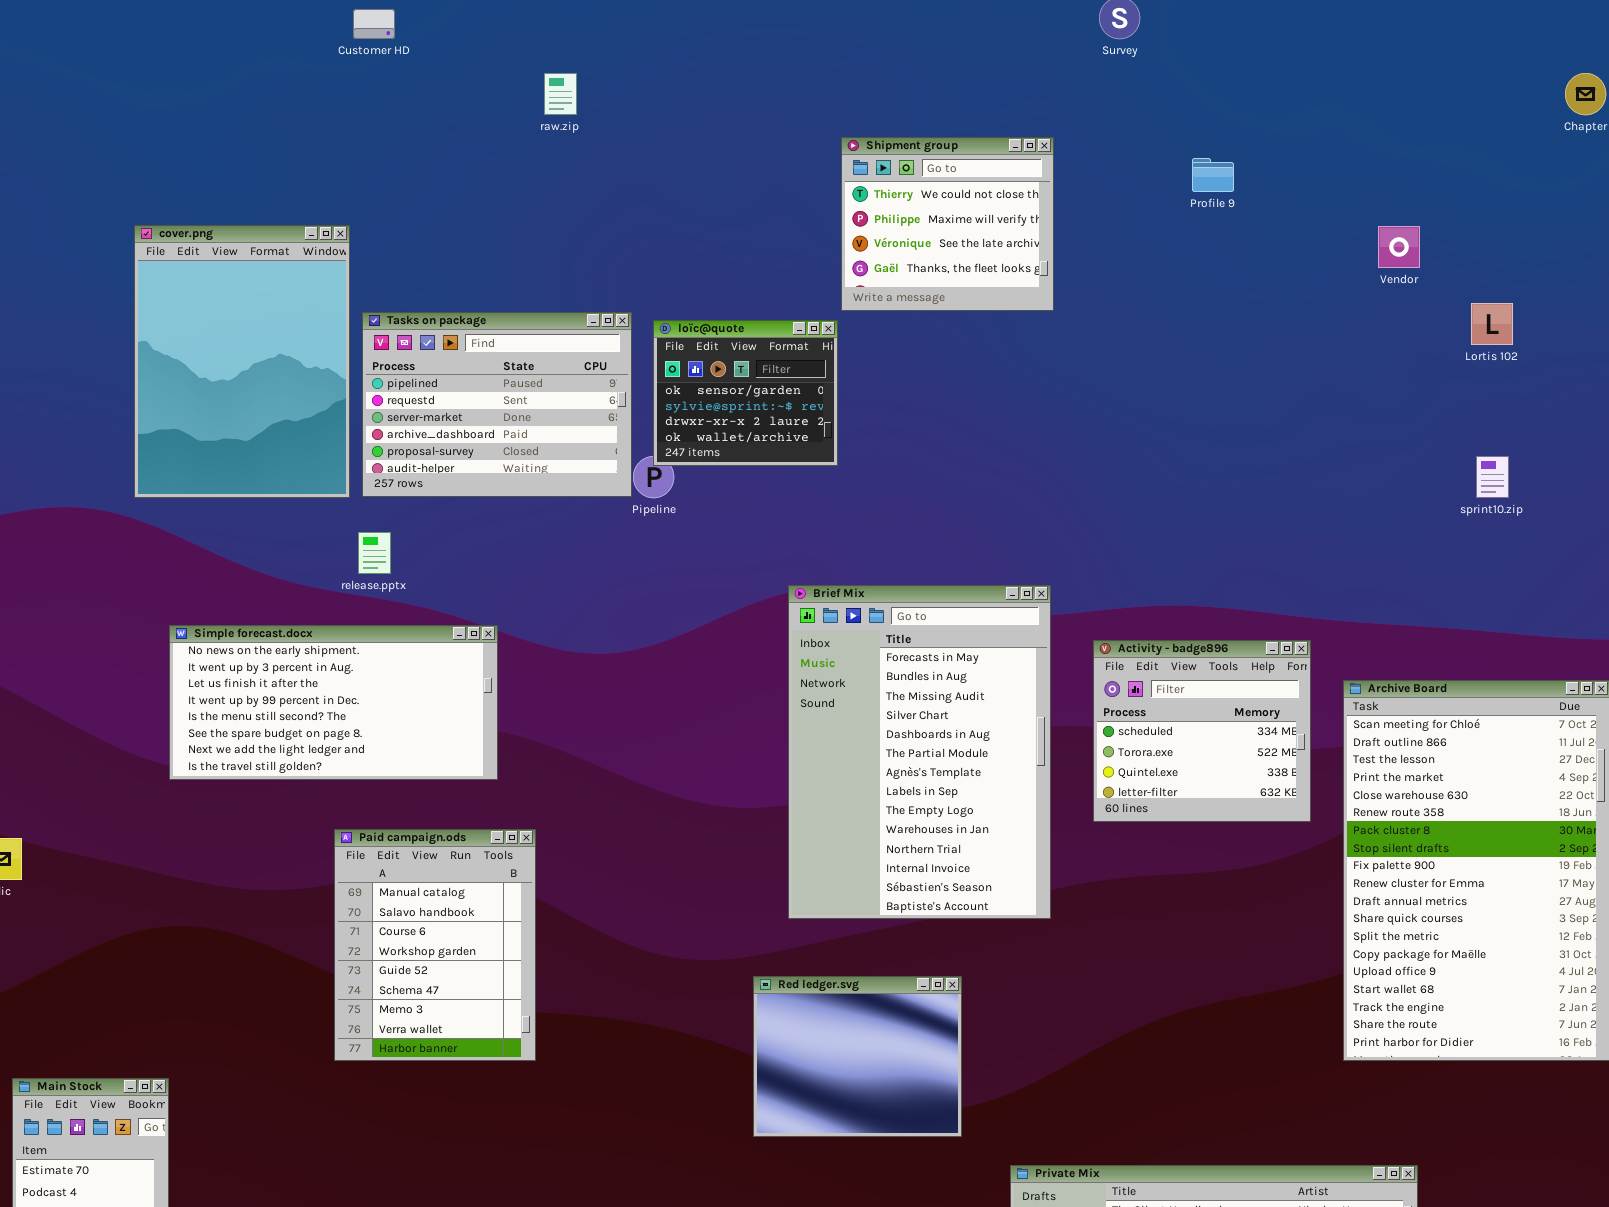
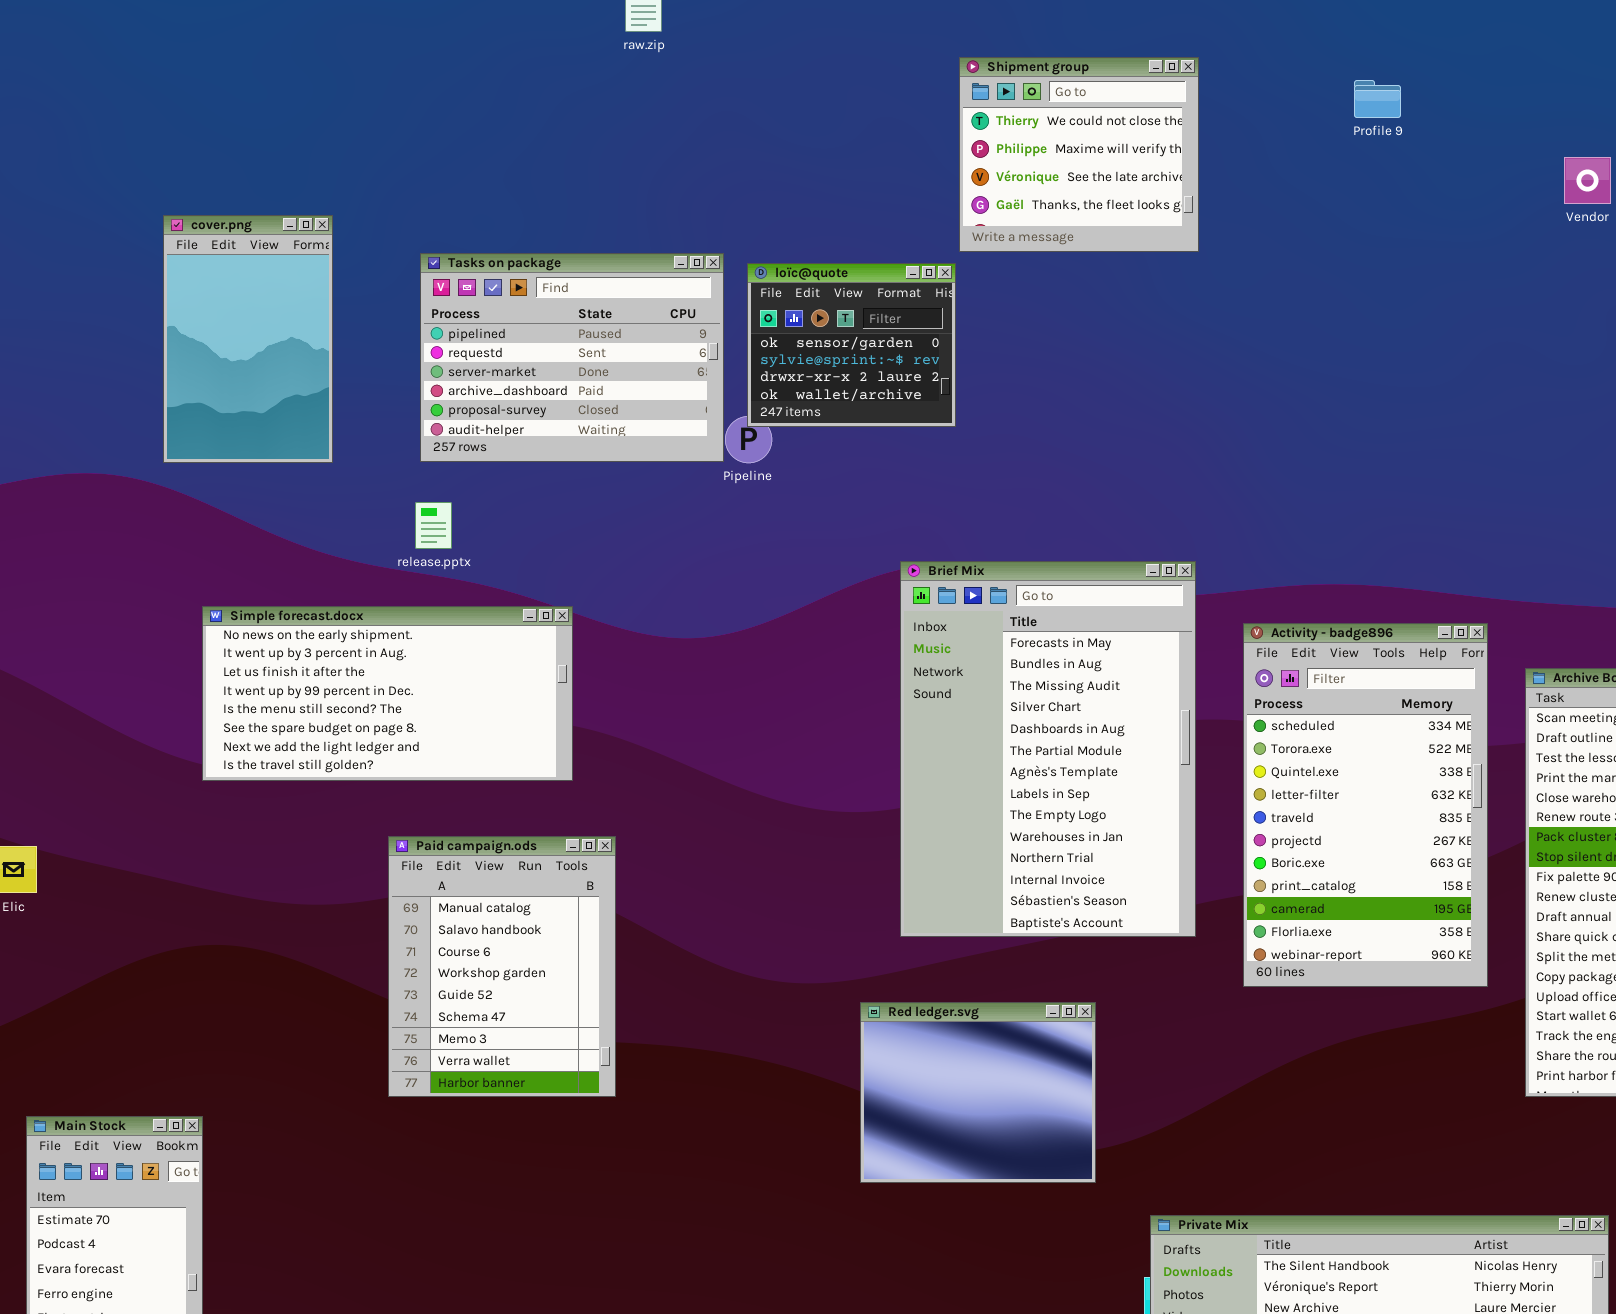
cover.png: [134,225,350,498] -> [163,215,333,463], resized
Activity - badge896: [1093,640,1311,822] -> [1243,623,1488,987], resized

